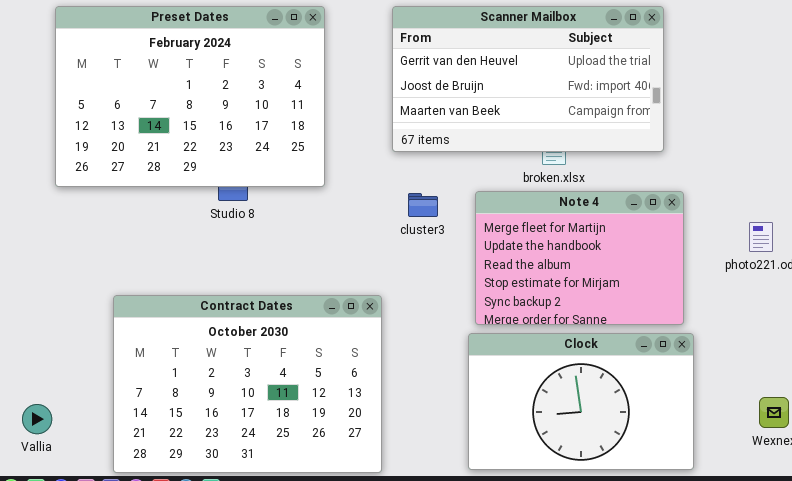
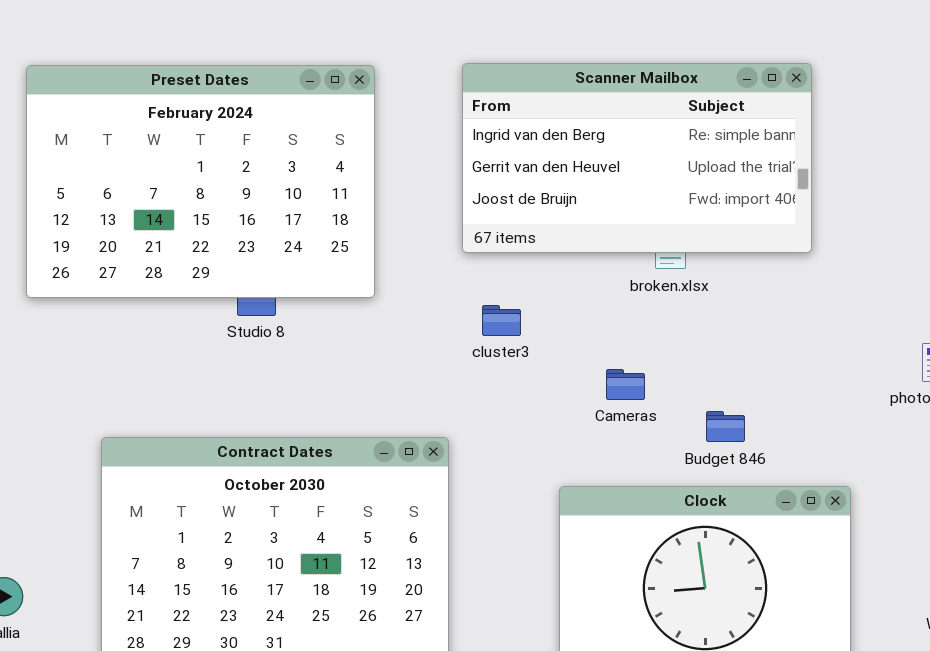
Scanner Mailbox: [392,6,664,152] -> [462,63,812,253], scrolled up 1 row
Note 4: [475,191,684,325] -> none, closed

